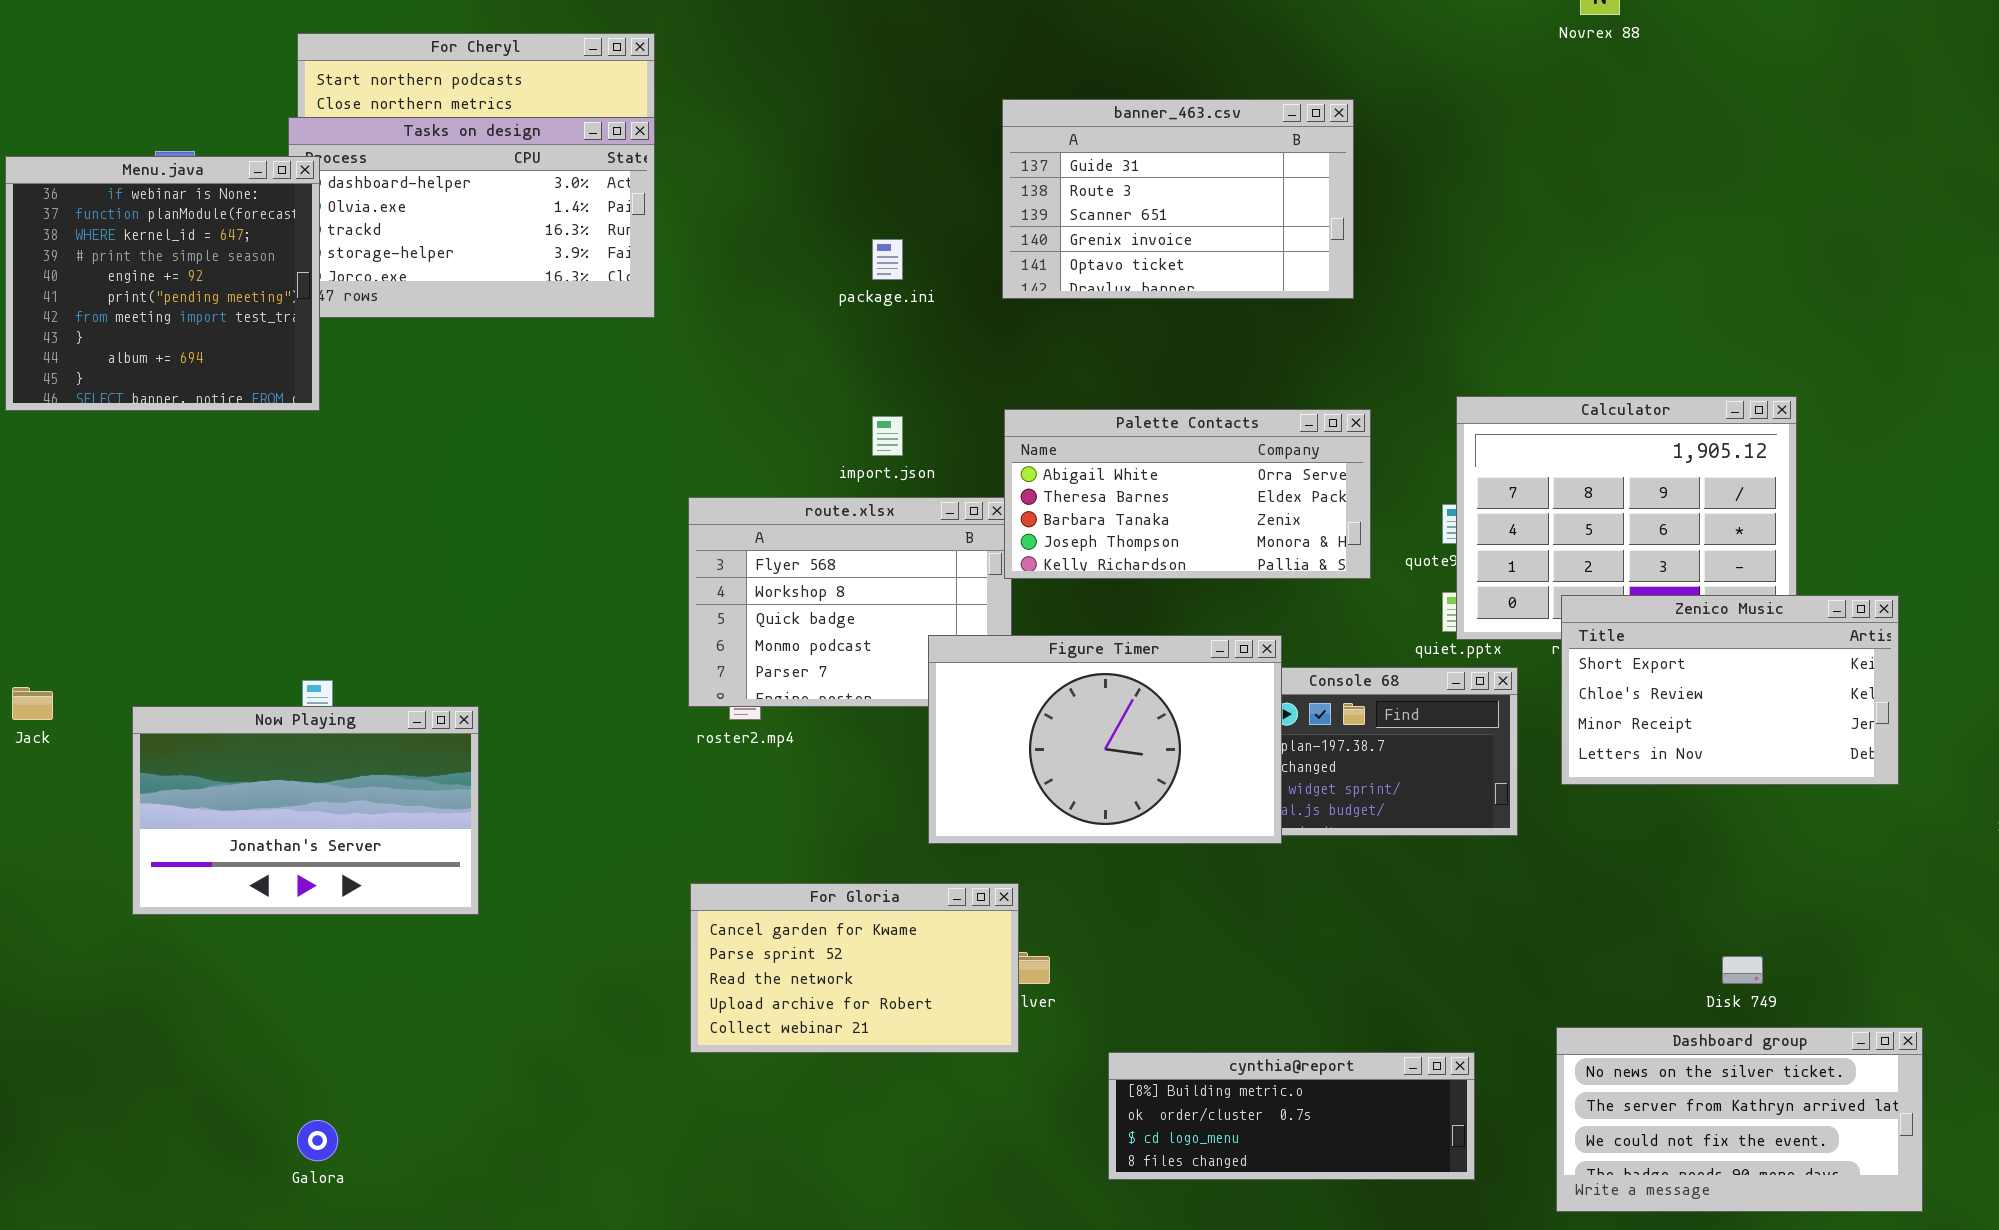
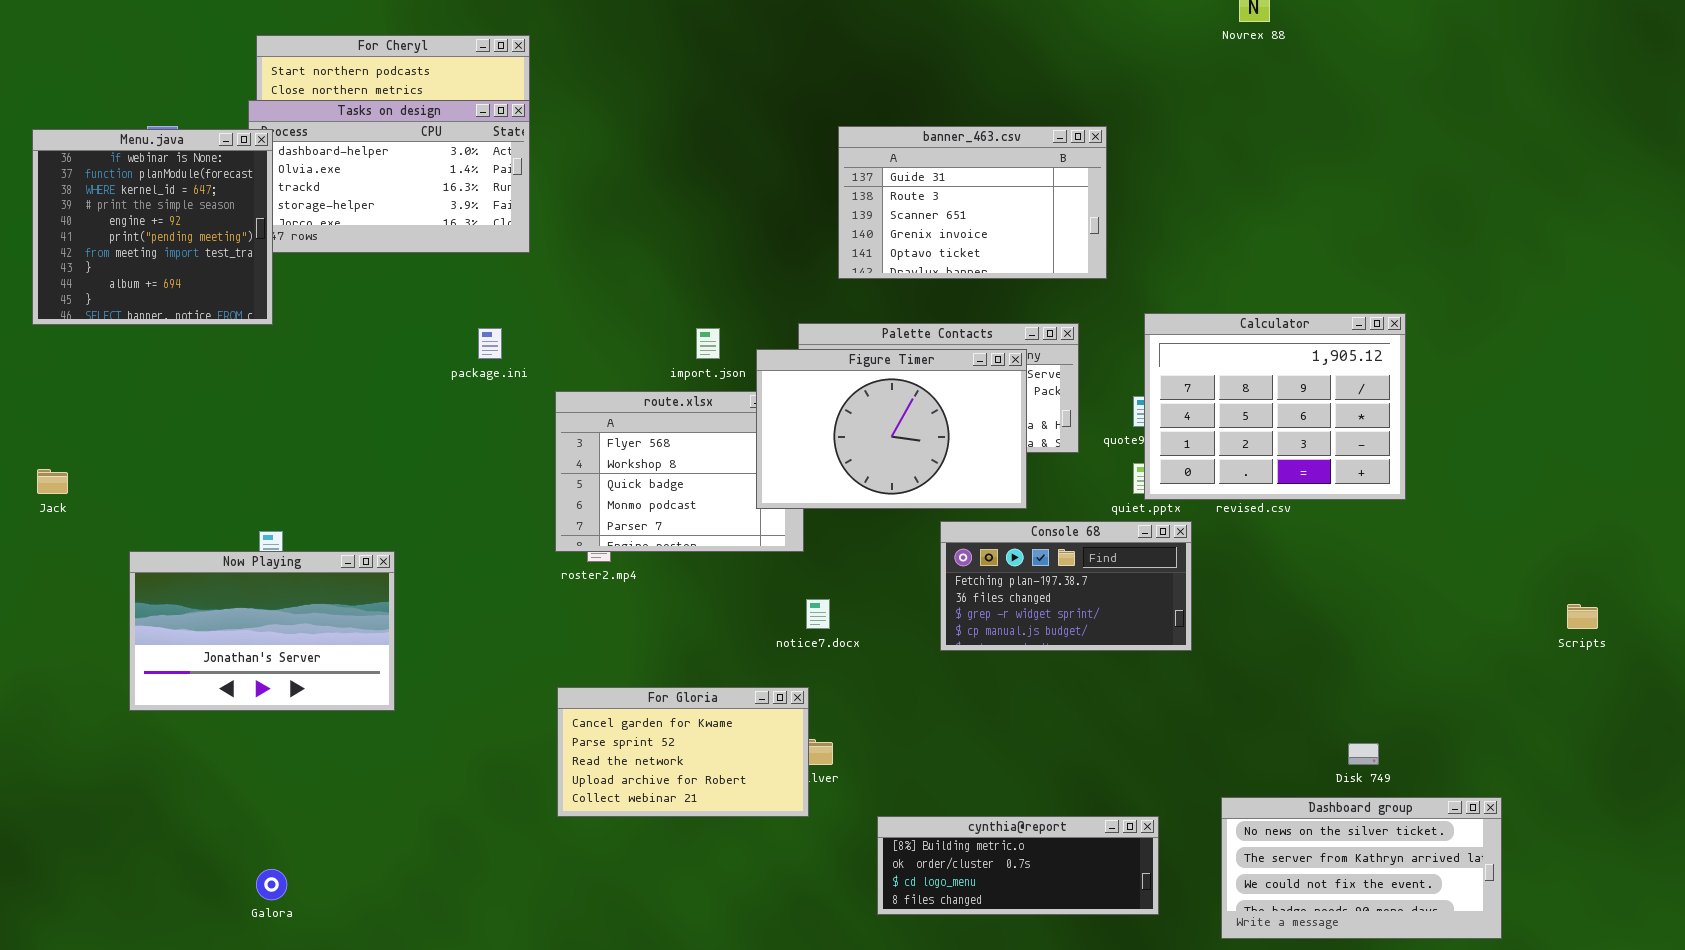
banner_463.csv: [1002,99,1354,299] -> [838,126,1107,279], moved
package.ini: [872,239,903,280] -> [478,328,502,359], moved
Zenico Music: [1561,595,1899,785] -> none, closed
Figure Timer: [928,635,1282,844] -> [756,349,1027,509], moved
Jack: [12,687,53,720] -> [37,469,68,494], moved

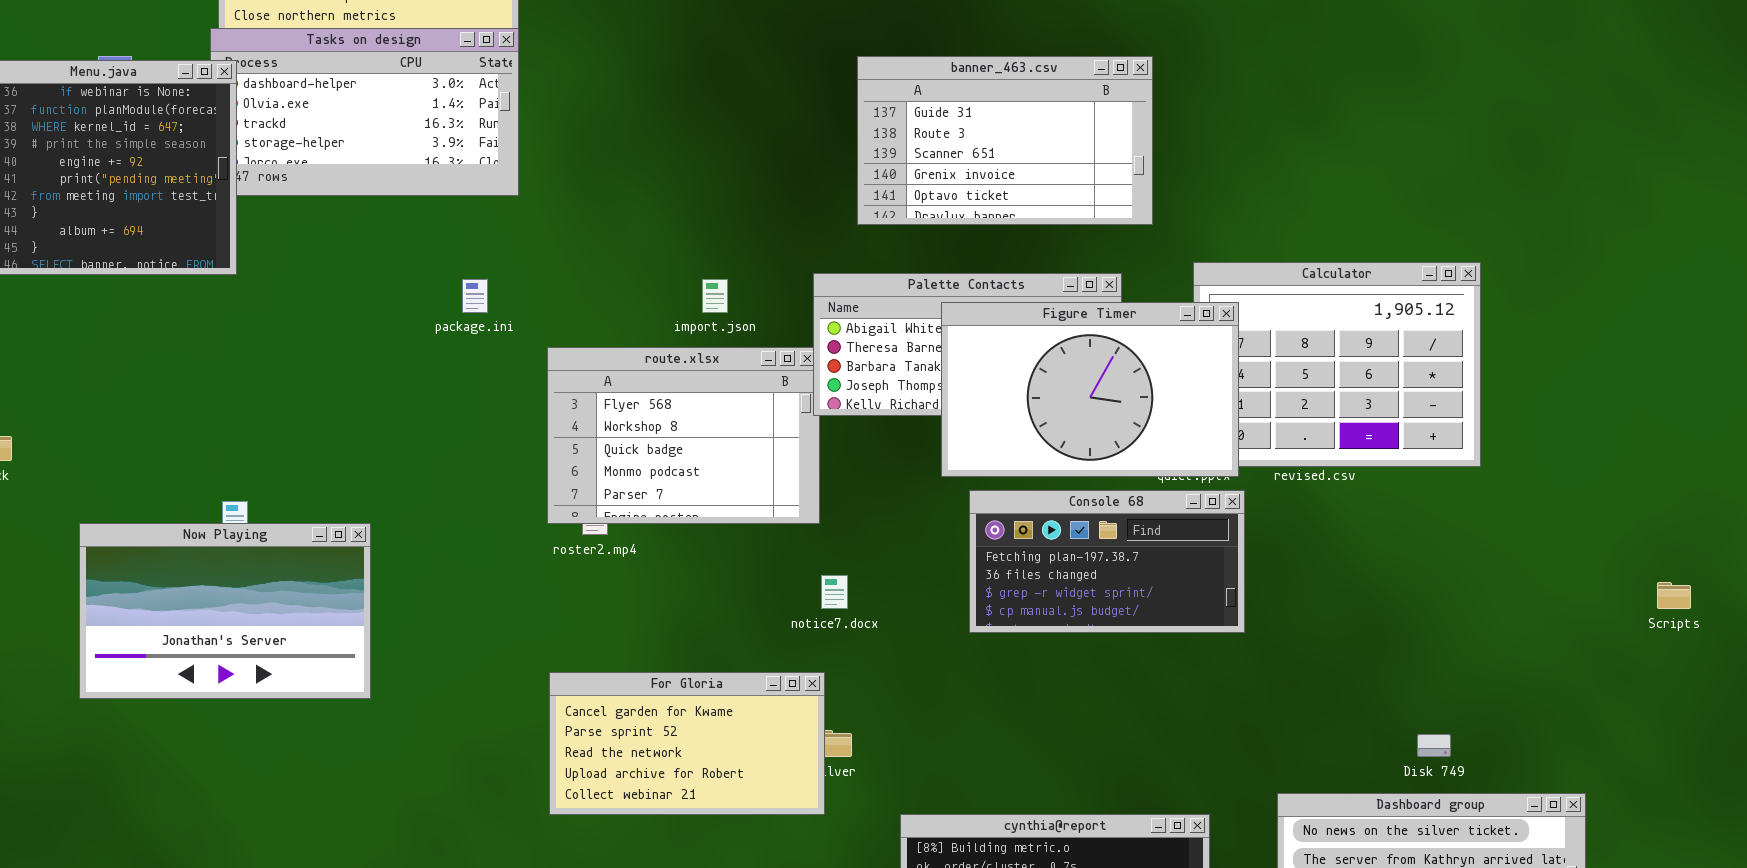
Figure Timer: [756,349,1027,509] -> [941,302,1239,477], moved

